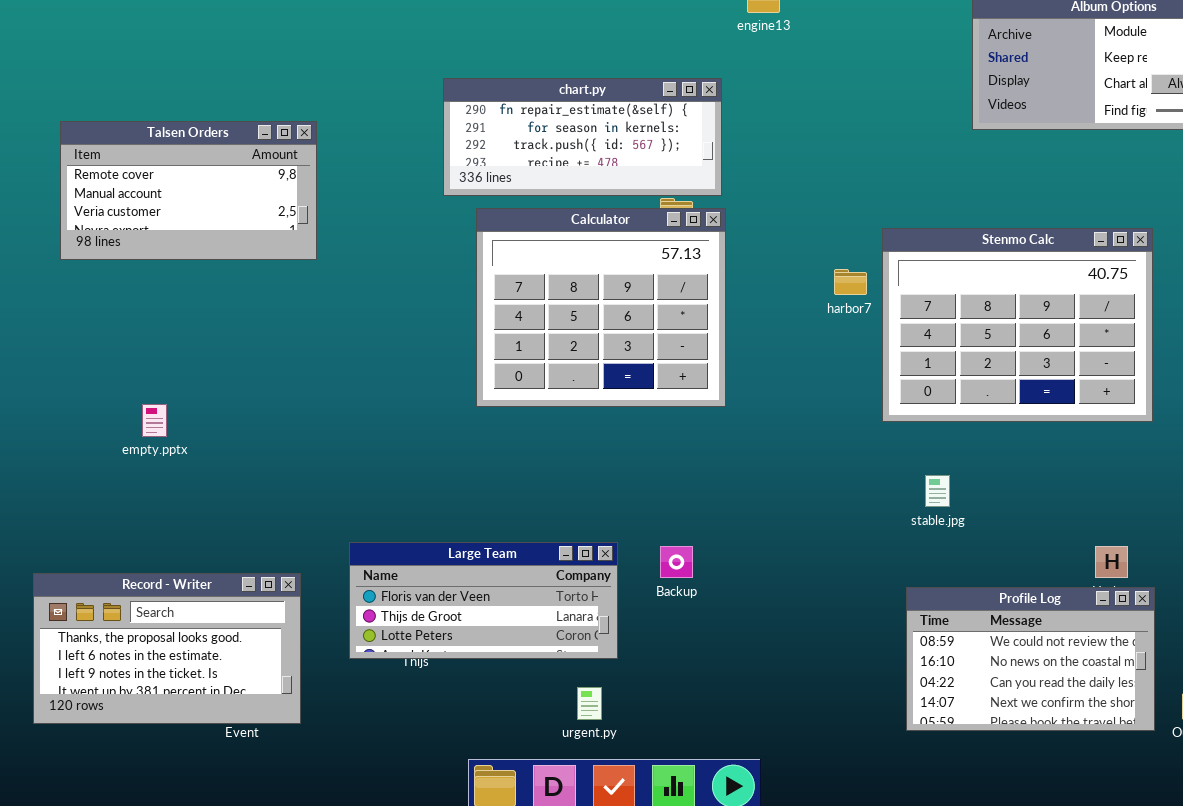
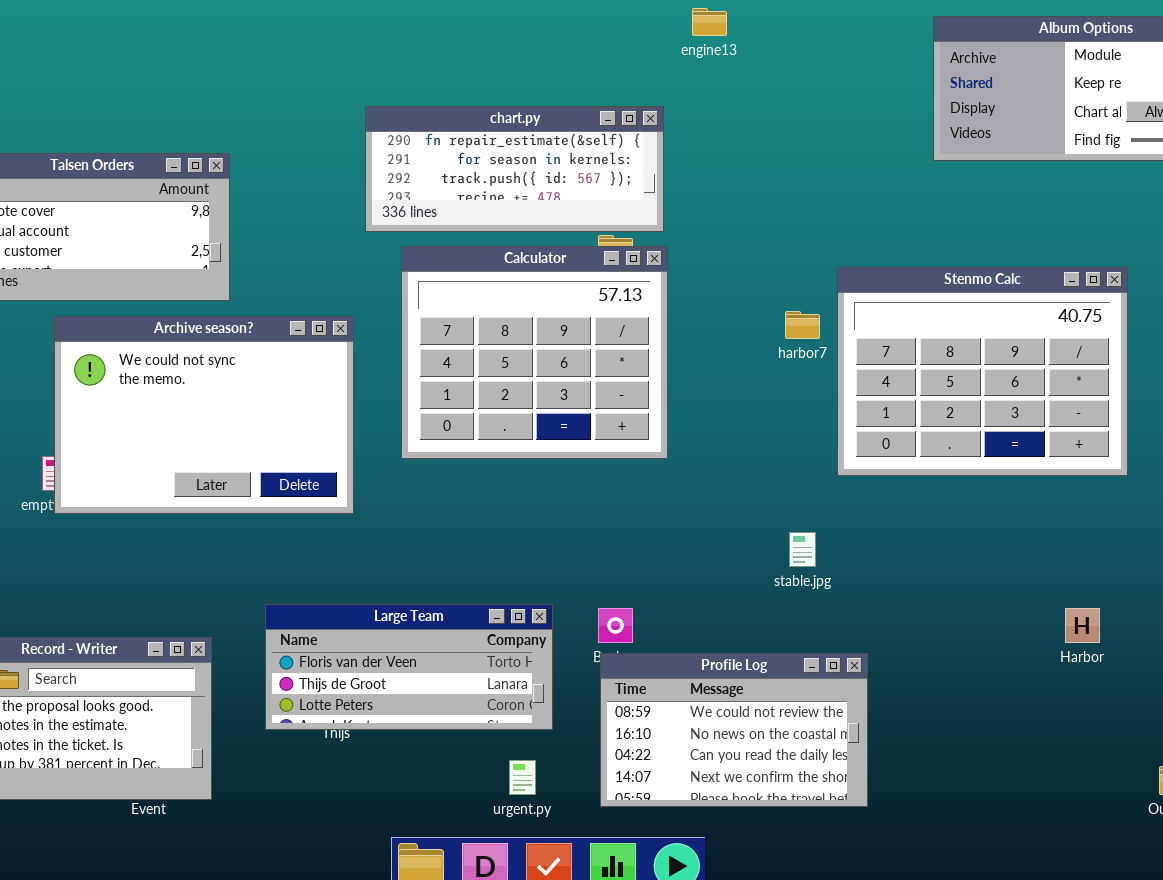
Archive season?: none -> [54,316,354,514], opened
stable.jpg: [925,475,950,507] -> [789,532,816,567], moved
Profile Log: [906,587,1155,731] -> [600,653,868,807], moved

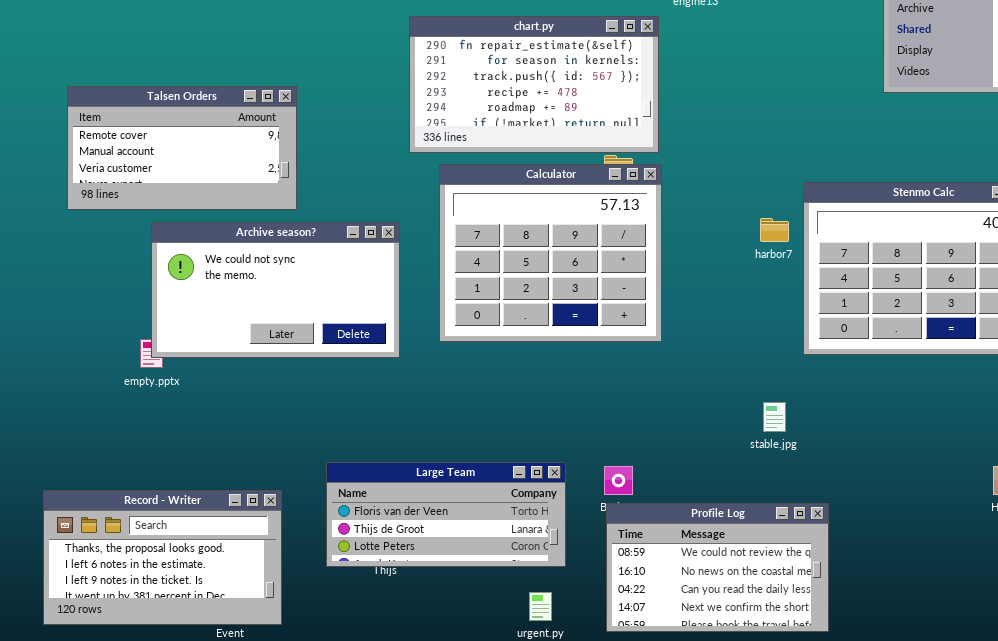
chart.py: [365,106,664,232] -> [409,16,659,153], resized
Archive season?: [54,316,354,514] -> [151,222,400,358], resized

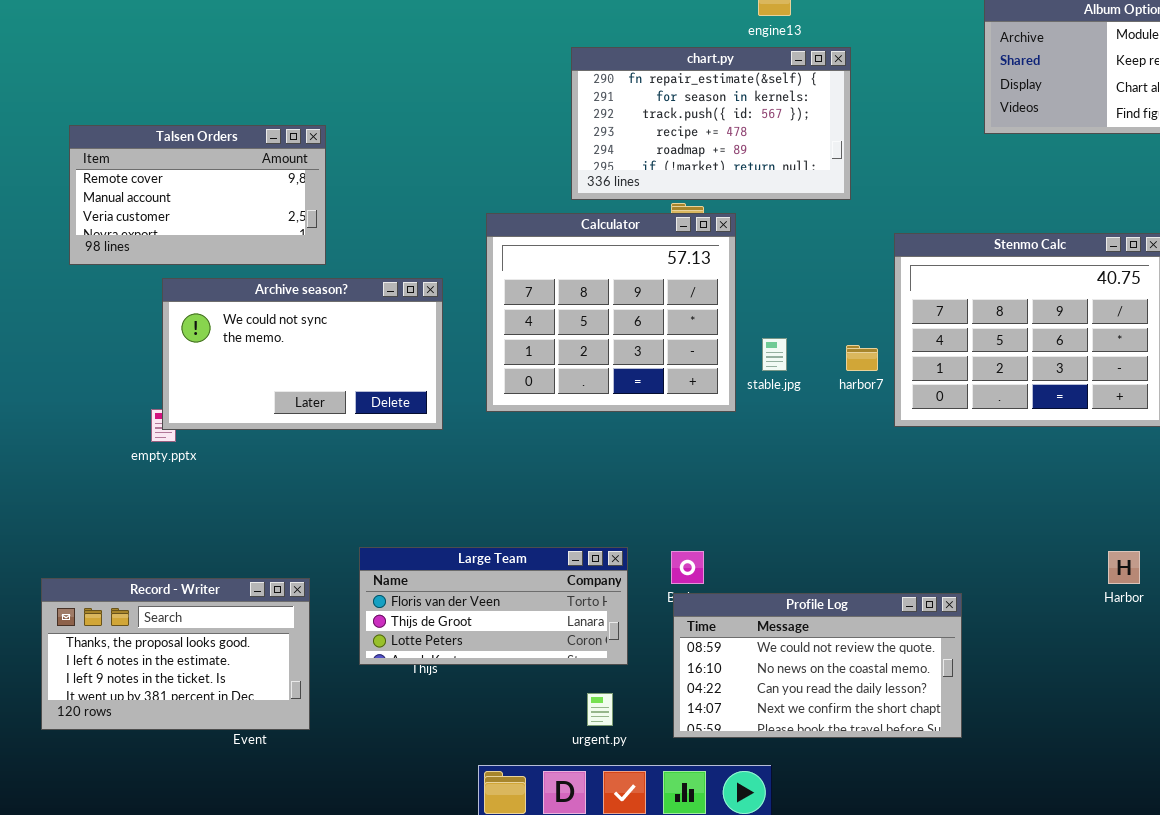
chart.py: [409,16,659,153] -> [571,47,851,200], moved
harbor7: [760,218,789,242] -> [846,345,878,371], moved
stable.jpg: [763,402,786,432] -> [762,338,787,371], moved
Profile Log: [606,503,829,632] -> [673,593,962,738], resized

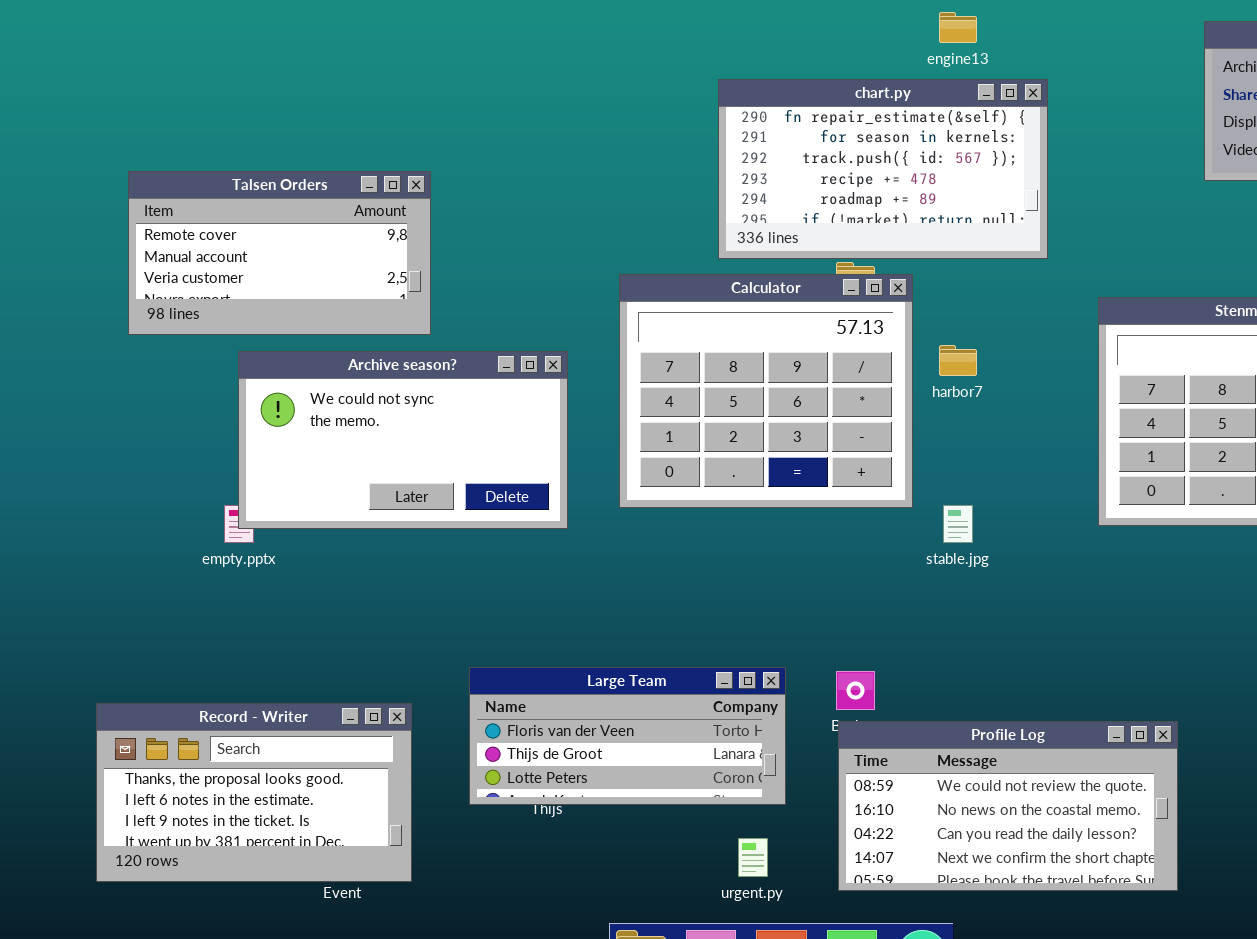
stable.jpg: [762,338,787,371] -> [943,505,973,543], moved
harbor7: [846,345,878,371] -> [939,345,977,376], moved

